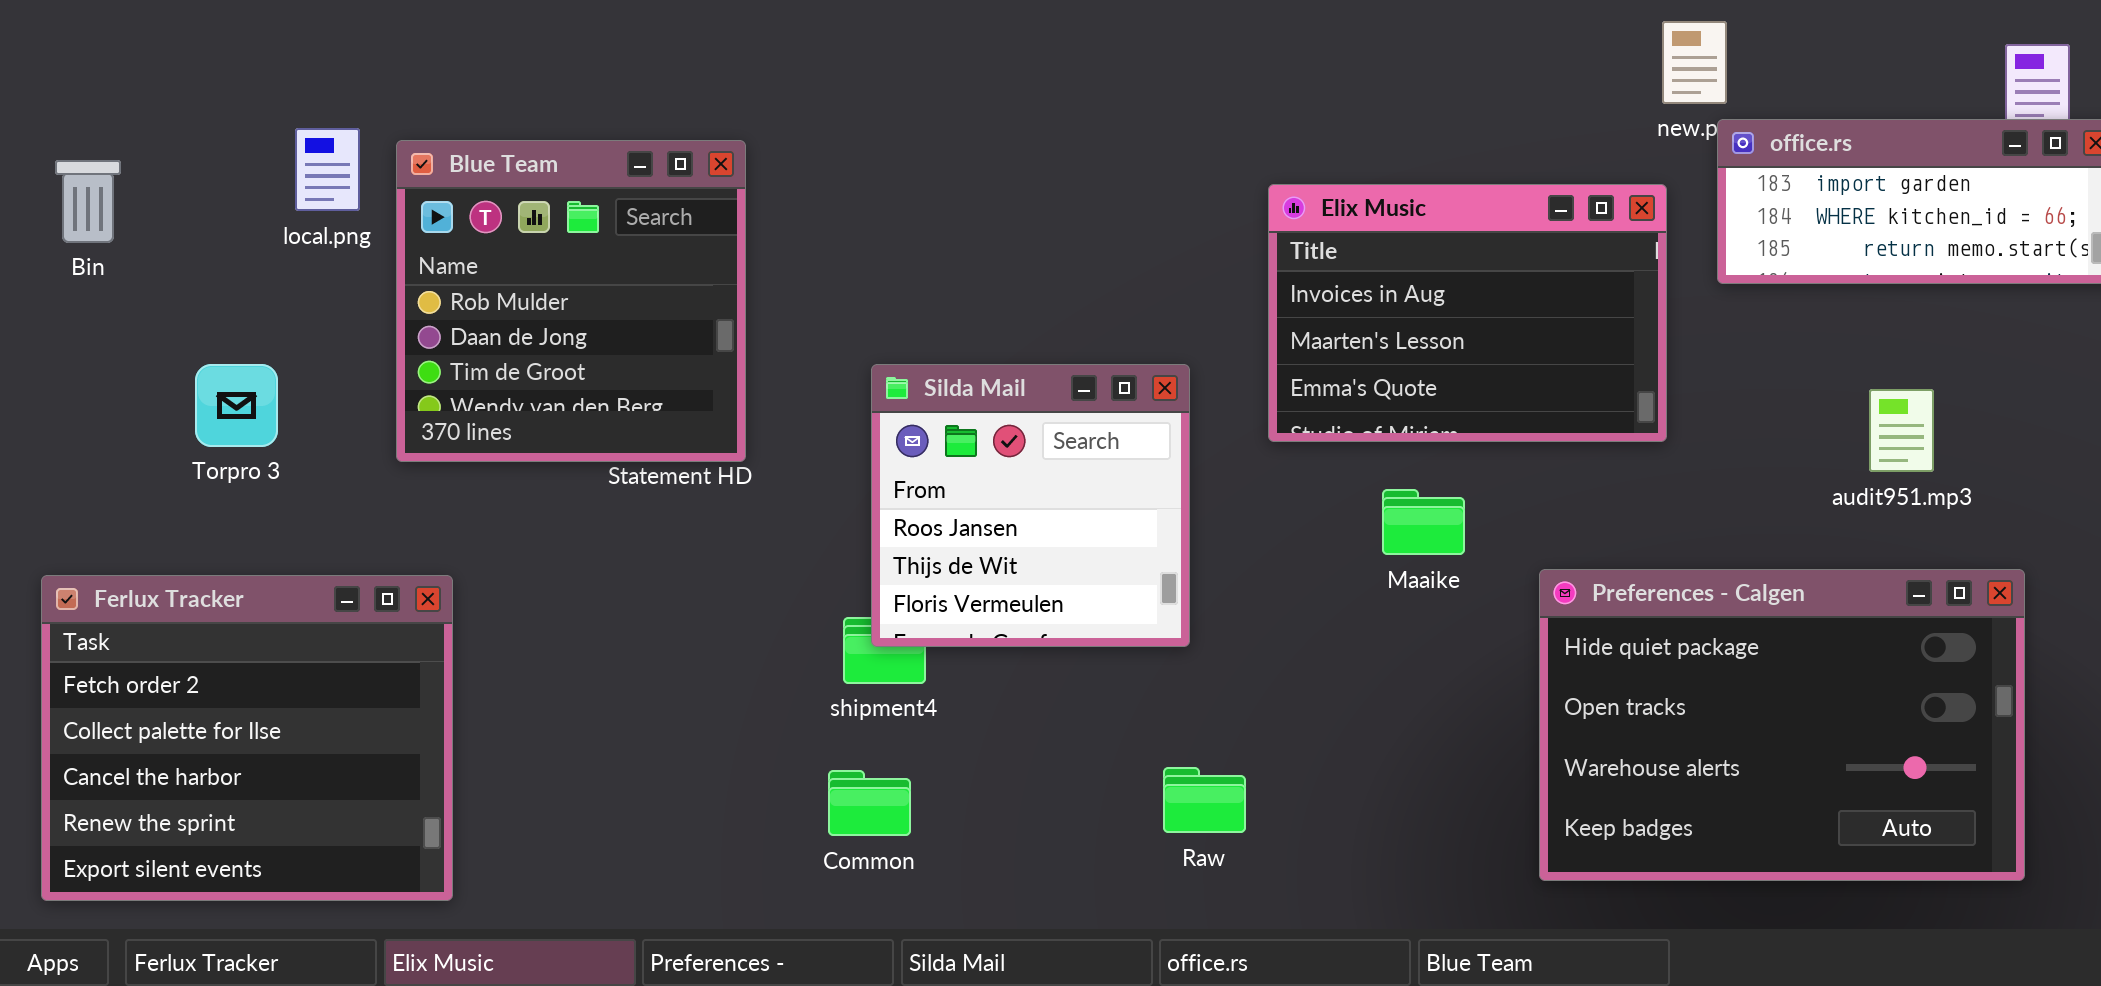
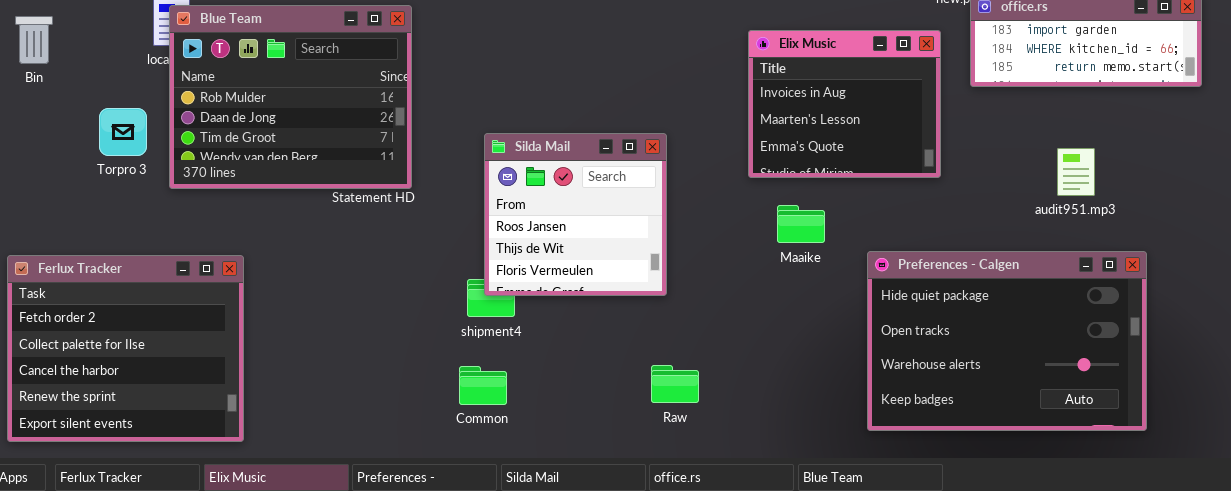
Blue Team: [396,140,746,462] -> [169,5,412,189], resized
Elix Music: [1268,184,1667,442] -> [748,30,941,178], resized
Torpro 3: [195,364,278,447] -> [99,108,147,156], moved

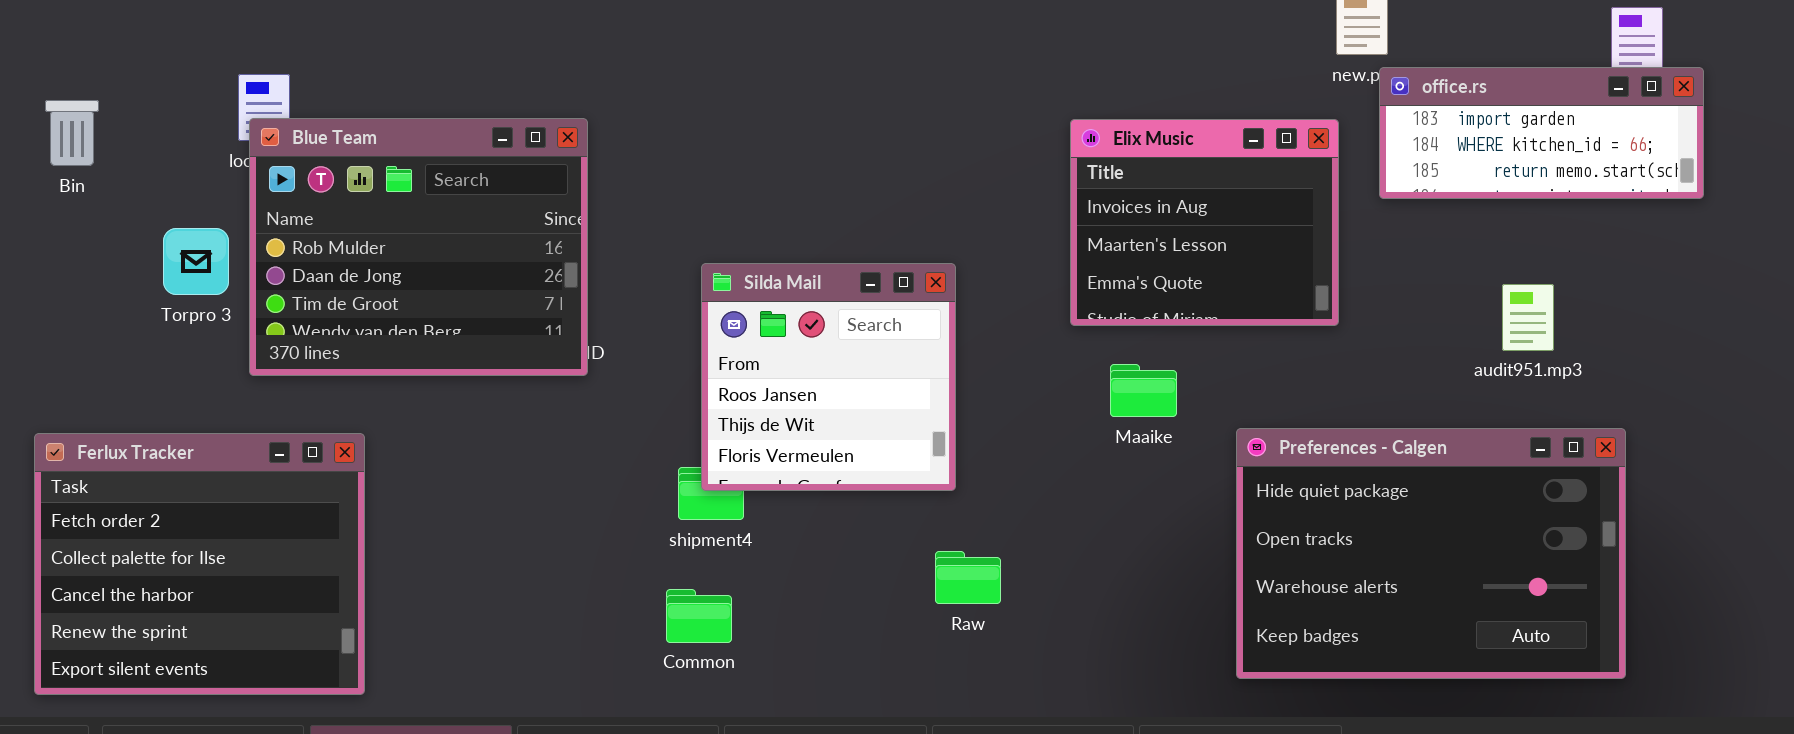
Blue Team: [169,5,412,189] -> [249,118,588,376], moved
Raw: [651,365,699,403] -> [935,551,1001,604], moved

